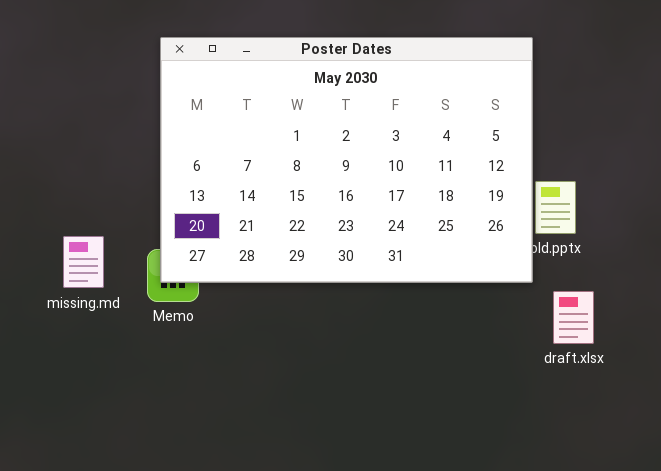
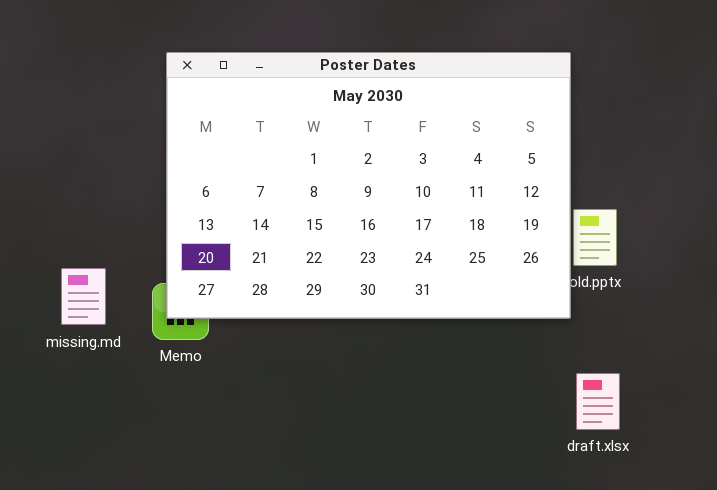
draft.xlsx: [553,291,594,344] -> [576,373,620,430], moved

